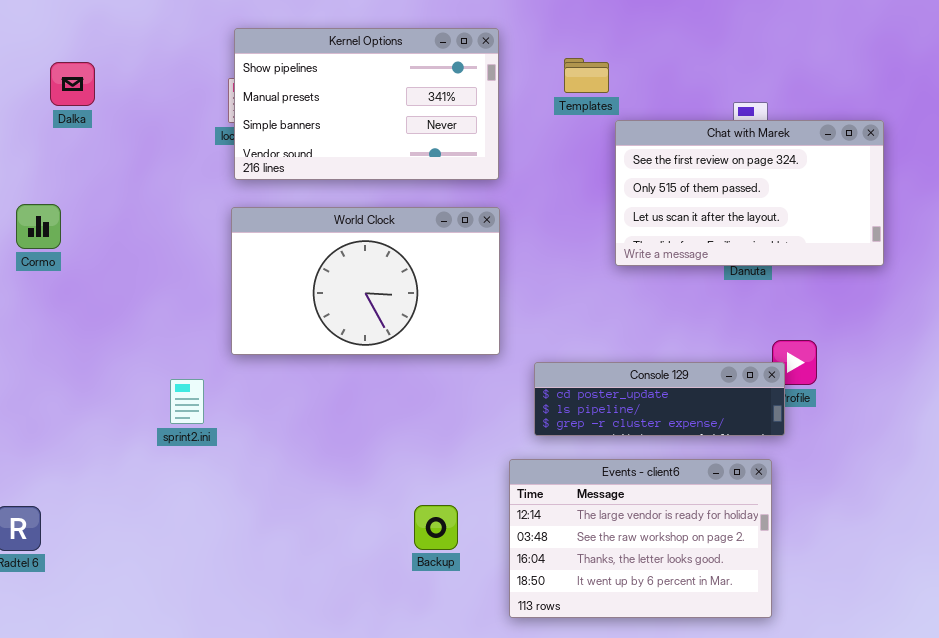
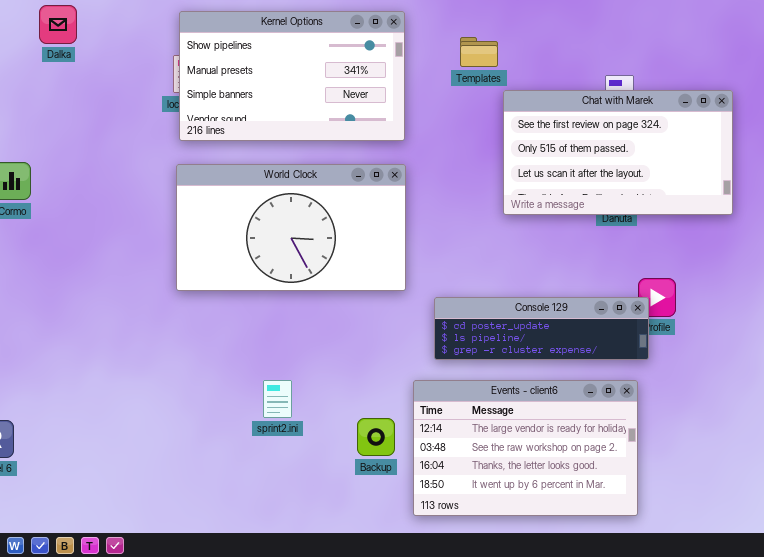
Dalka: [50,62,95,106] -> [39,5,77,44], moved
sprint2.ini: [170,379,204,424] -> [263,380,292,418], moved
Backup: [414,505,458,550] -> [357,418,395,456], moved

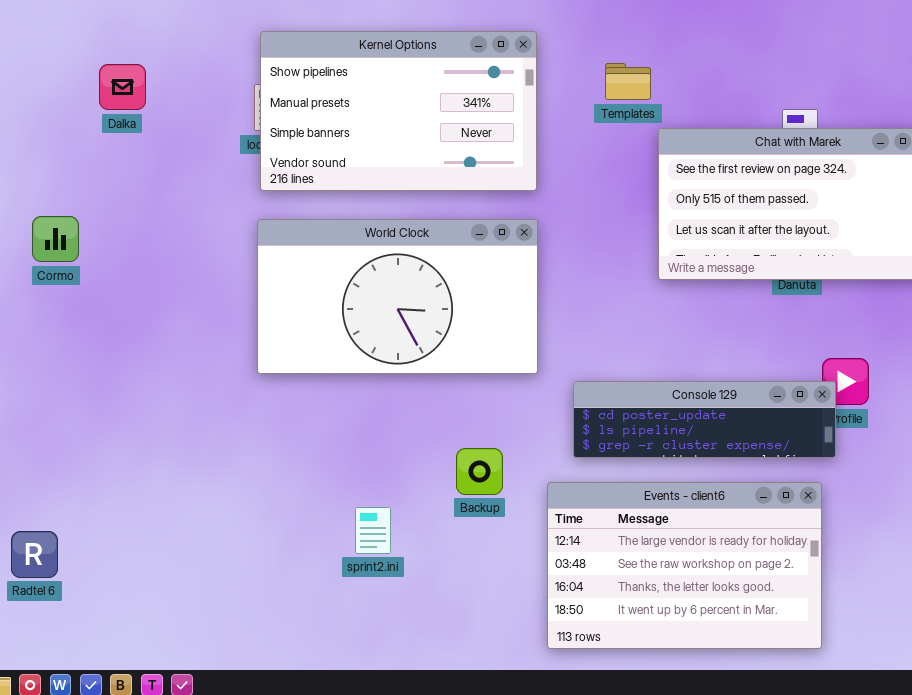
Dalka: [39,5,77,44] -> [99,64,146,110], moved
sprint2.ini: [263,380,292,418] -> [355,507,391,554], moved
Backup: [357,418,395,456] -> [456,448,503,495], moved

